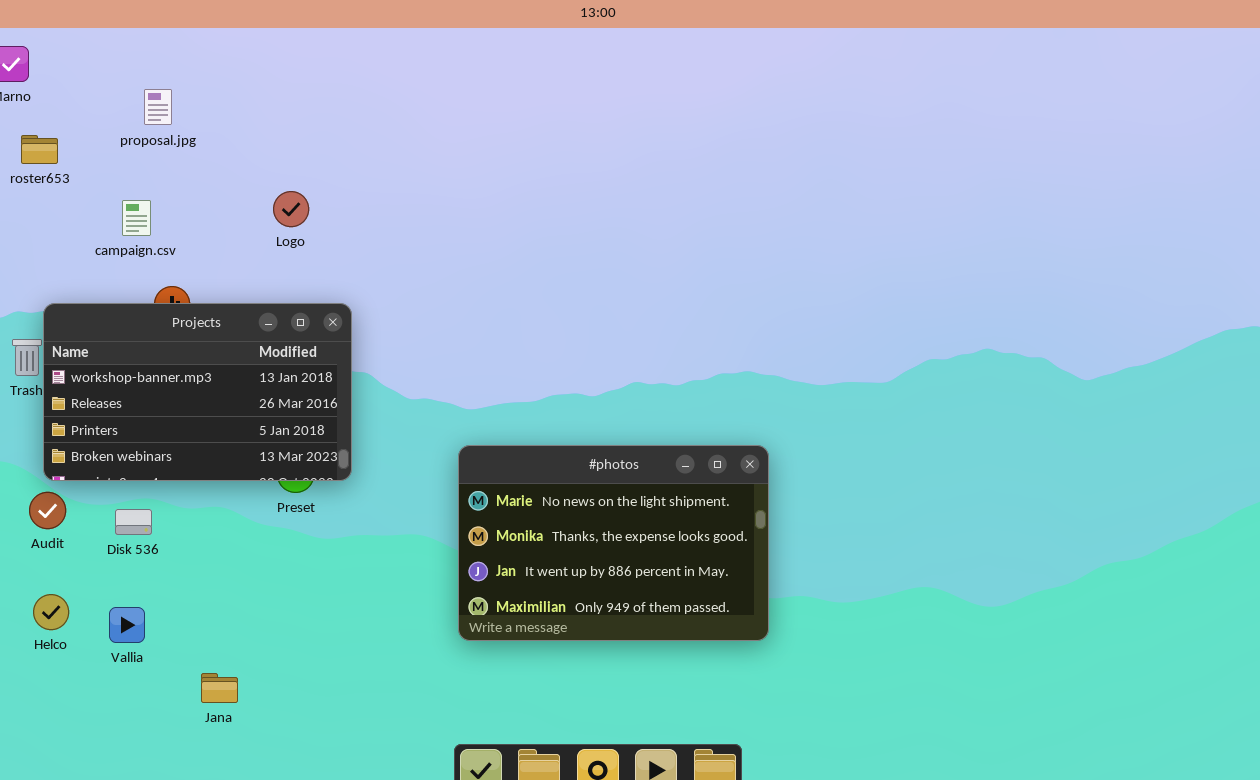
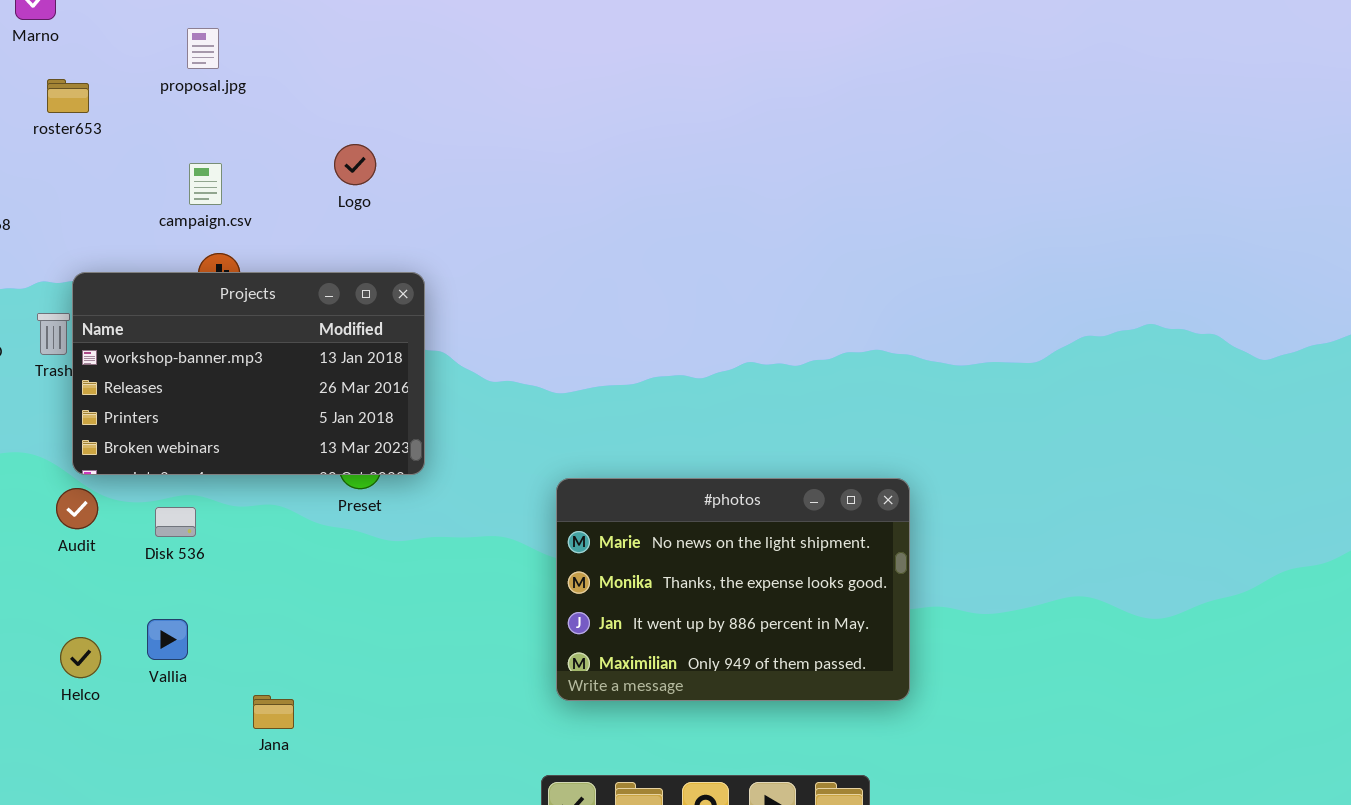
campaign.csv: [122,200,151,236] -> [189,163,222,205], moved
#photos: [458,445,769,641] -> [556,478,910,701], moved
Helco: [33,594,69,630] -> [60,637,101,678], moved

